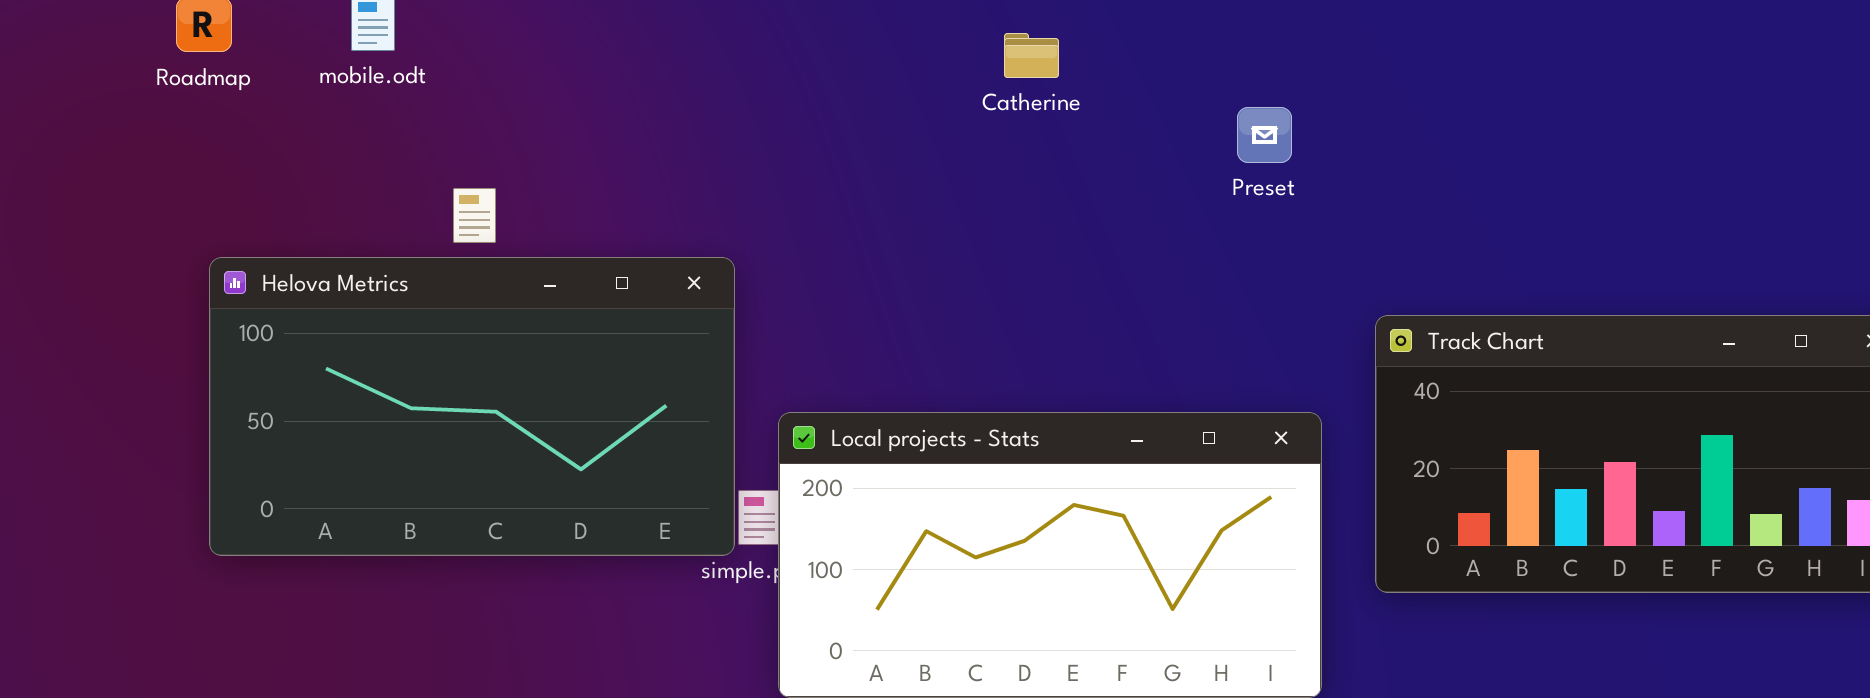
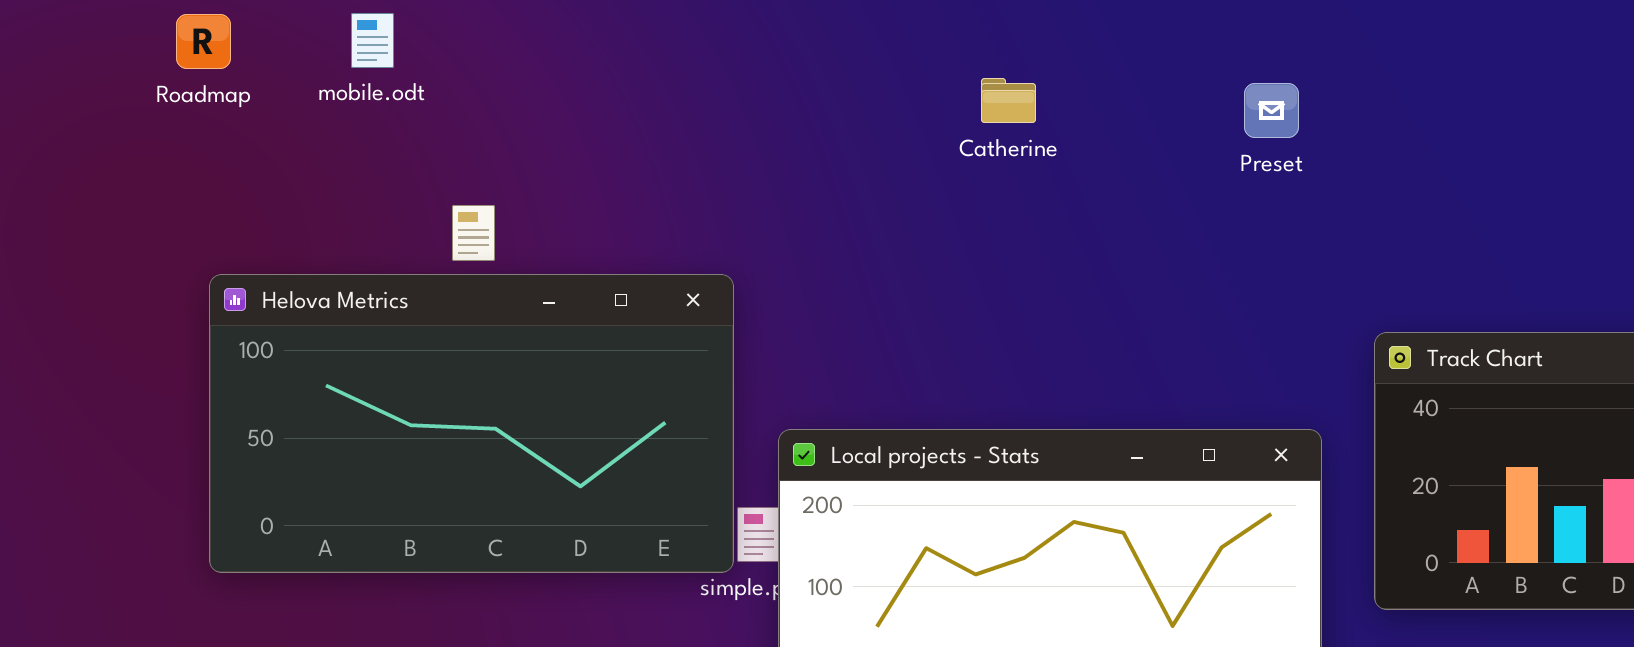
Catherine: [1004,33,1059,78] -> [981,78,1036,123], moved
Preset: [1237,107,1292,163] -> [1244,83,1299,138], moved

